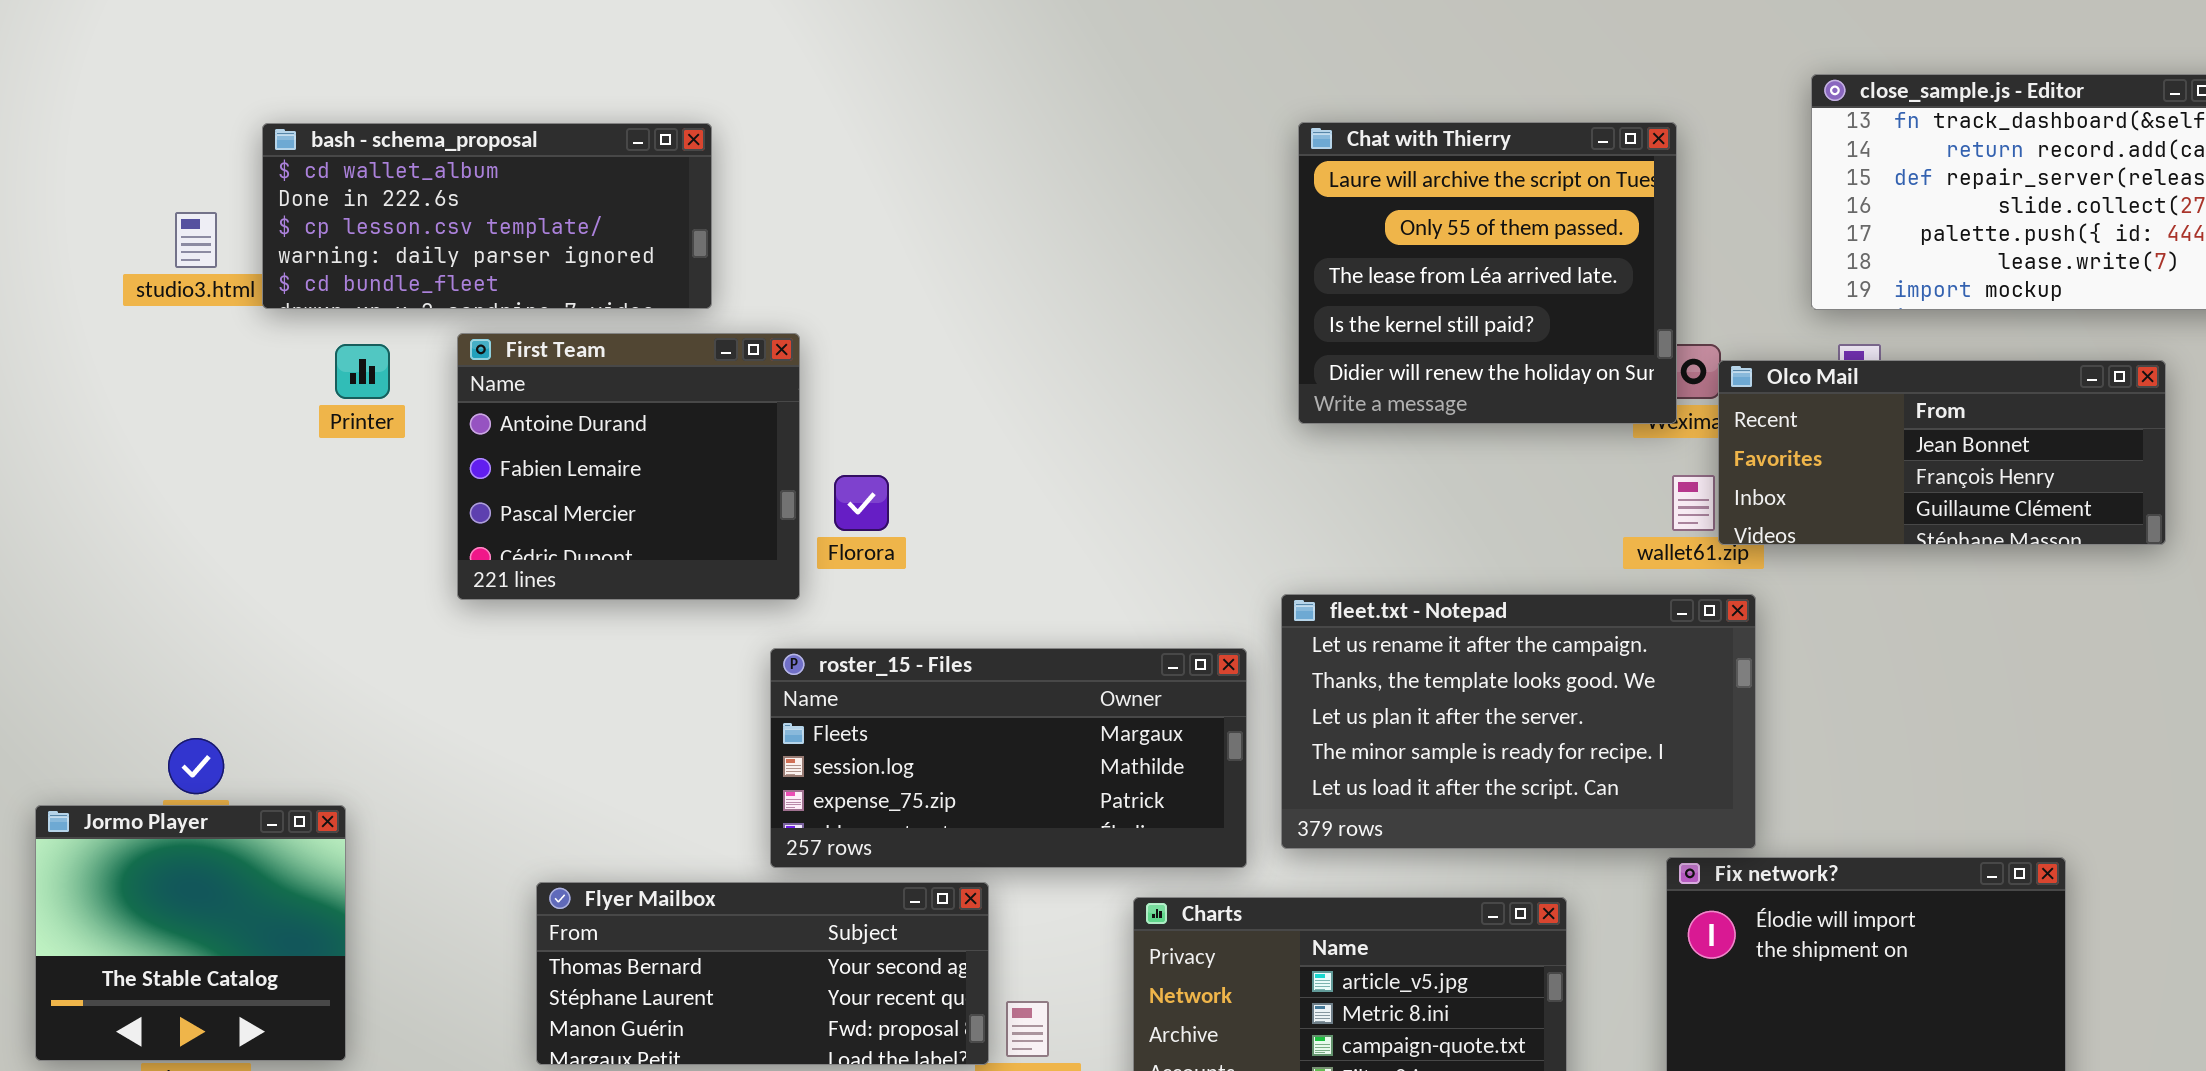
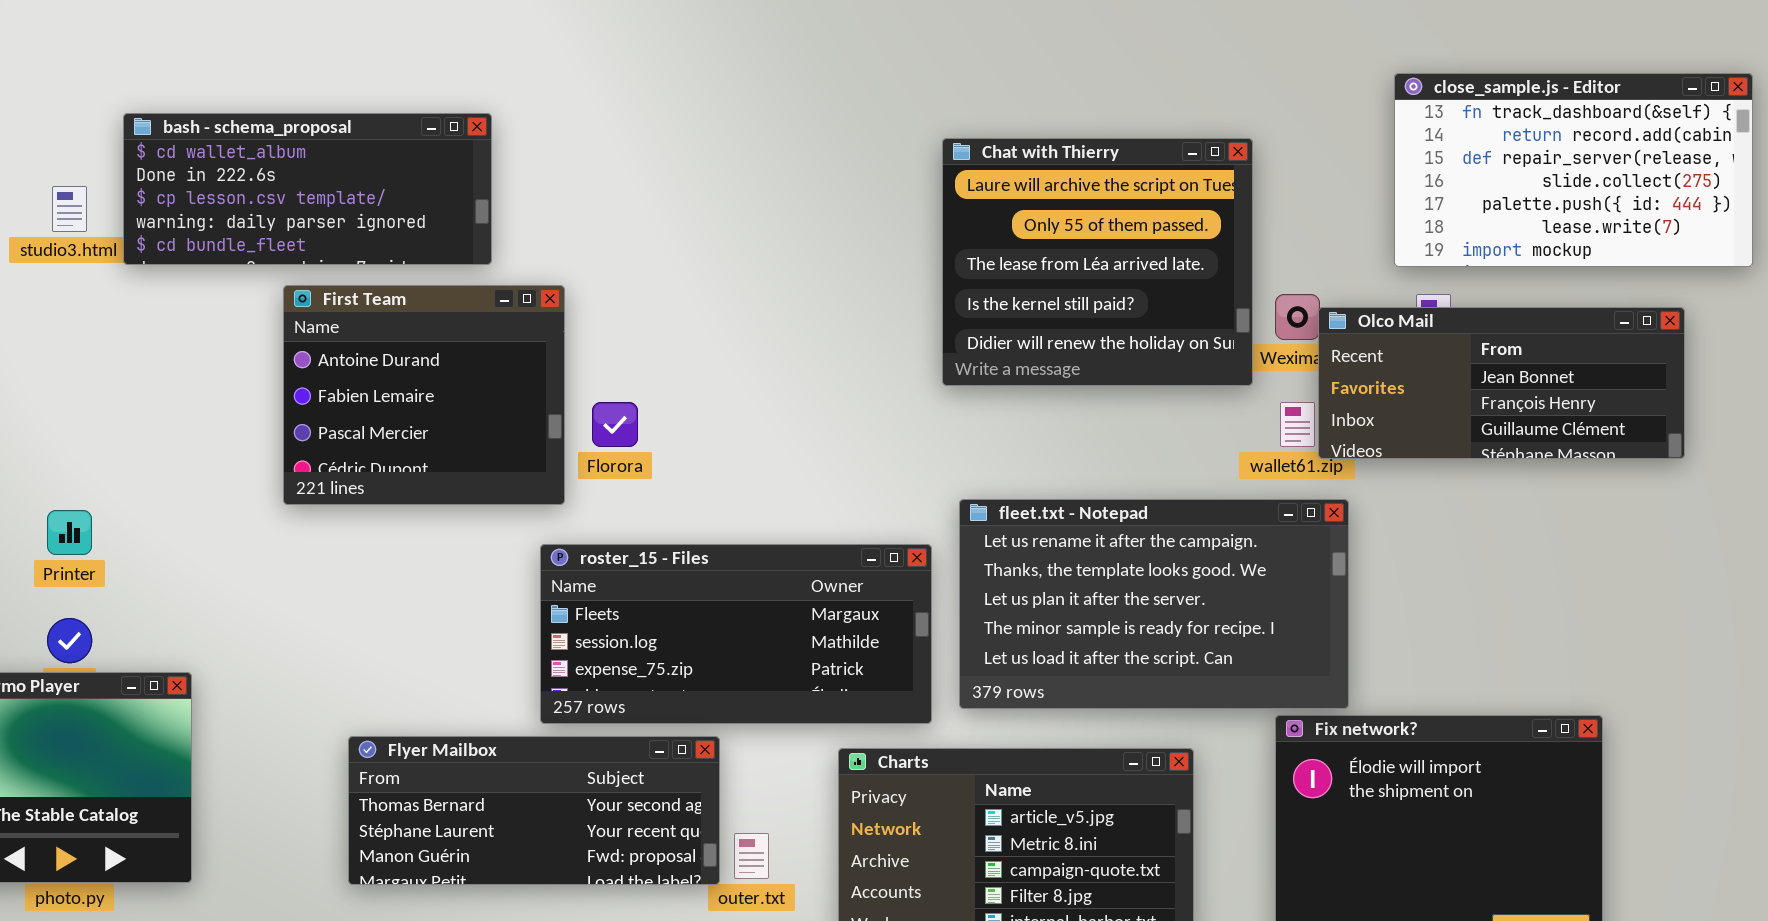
Chat with Thierry: [1298,122,1677,424] -> [942,138,1253,386], moved
Printer: [335,344,390,399] -> [47,510,92,555], moved

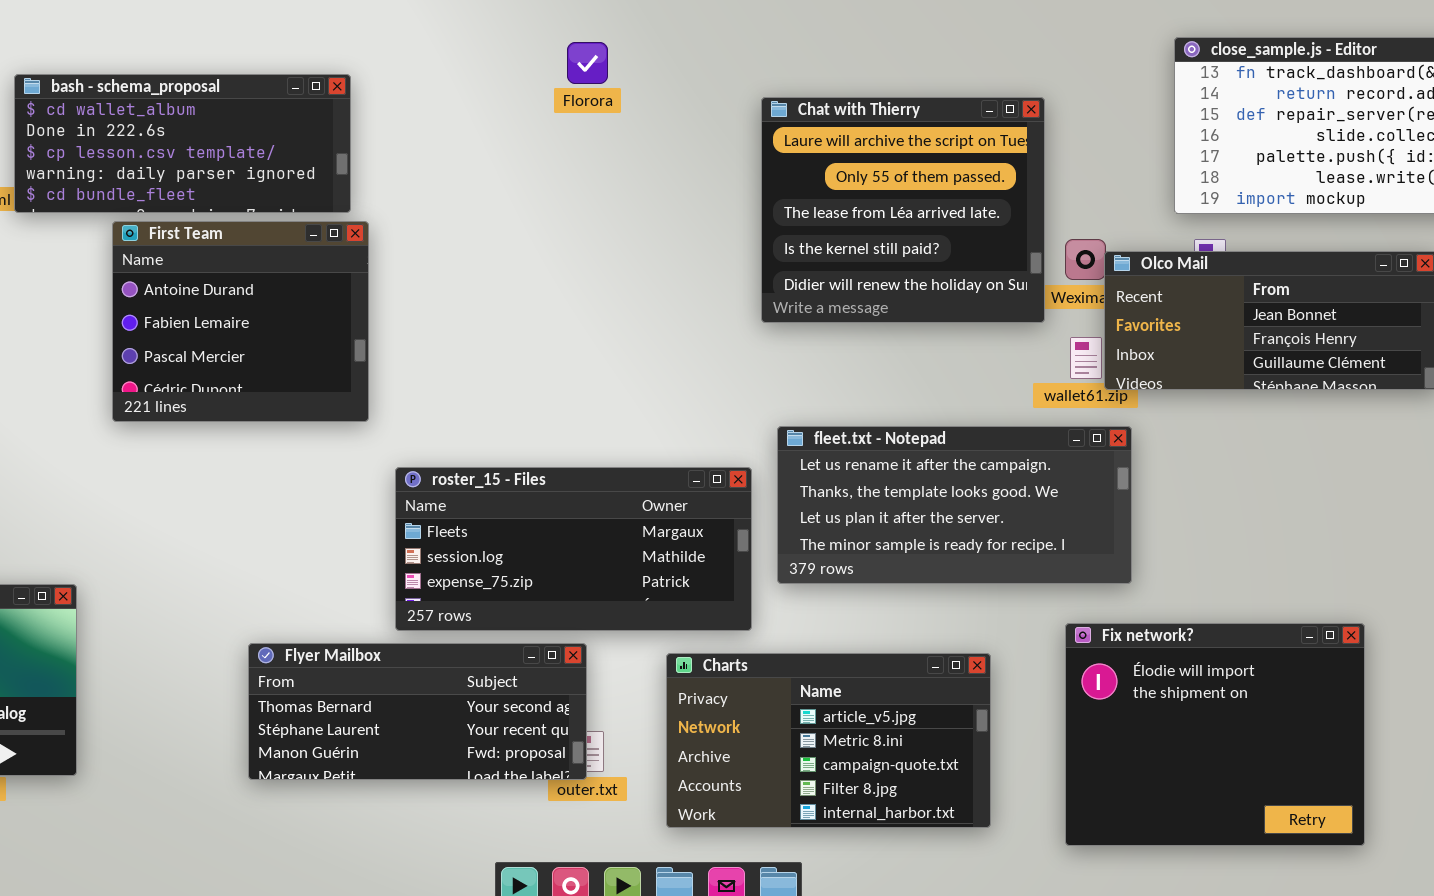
First Team: [283,285,565,505] -> [112,221,369,422], moved
Florora: [592,402,638,447] -> [567,42,608,84], moved
fleet.txt - Notepad: [959,499,1349,709] -> [777,426,1132,584], resized
Flyer Mailbox: [348,736,720,885] -> [248,643,587,780], moved

